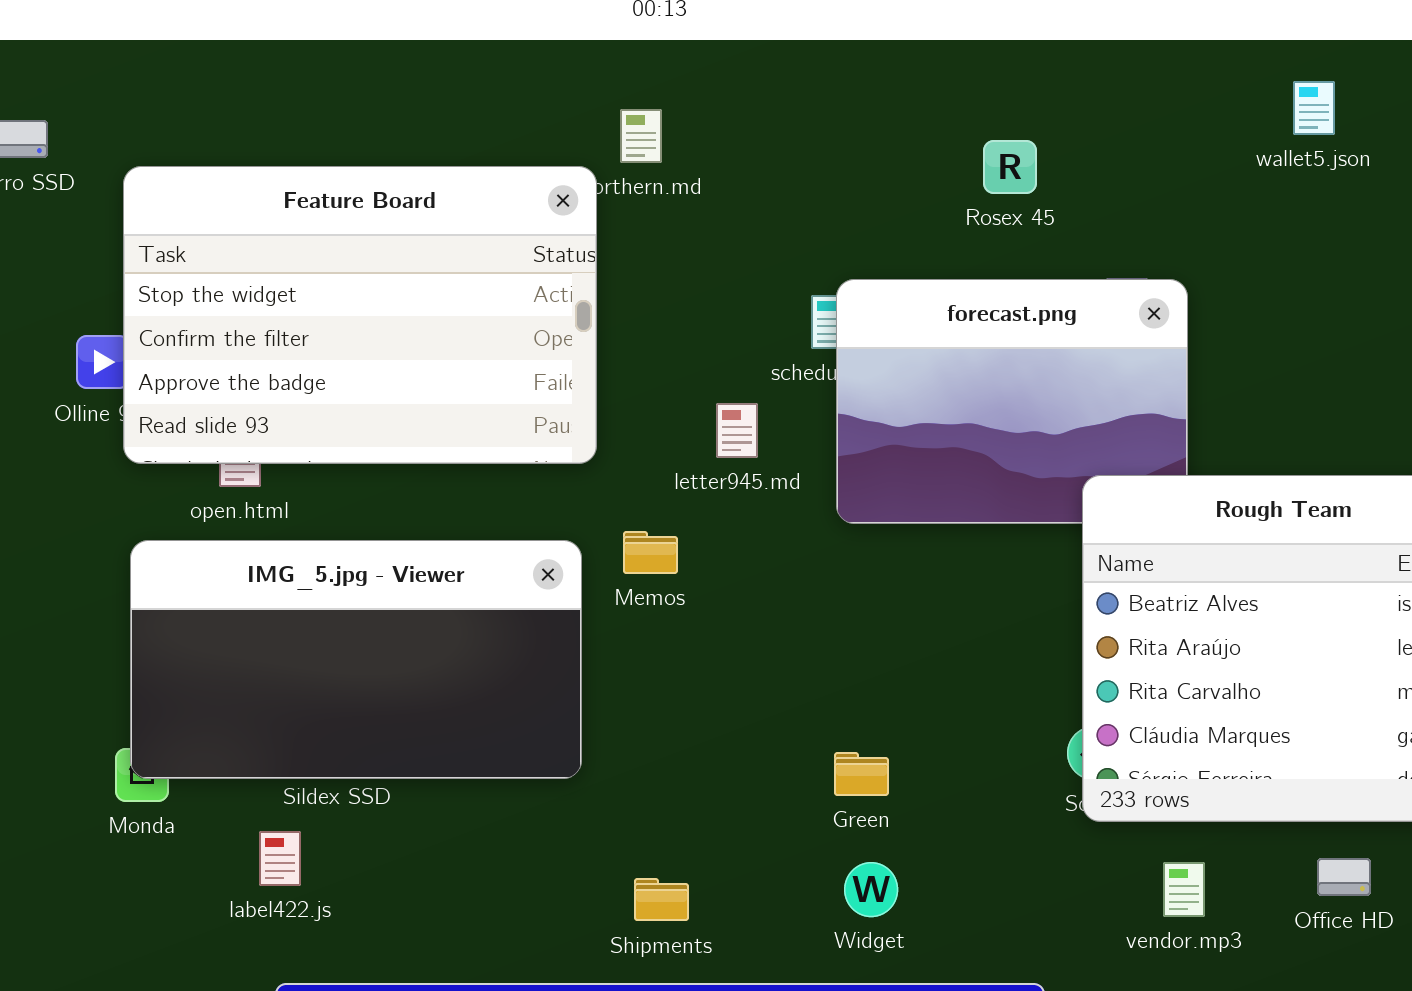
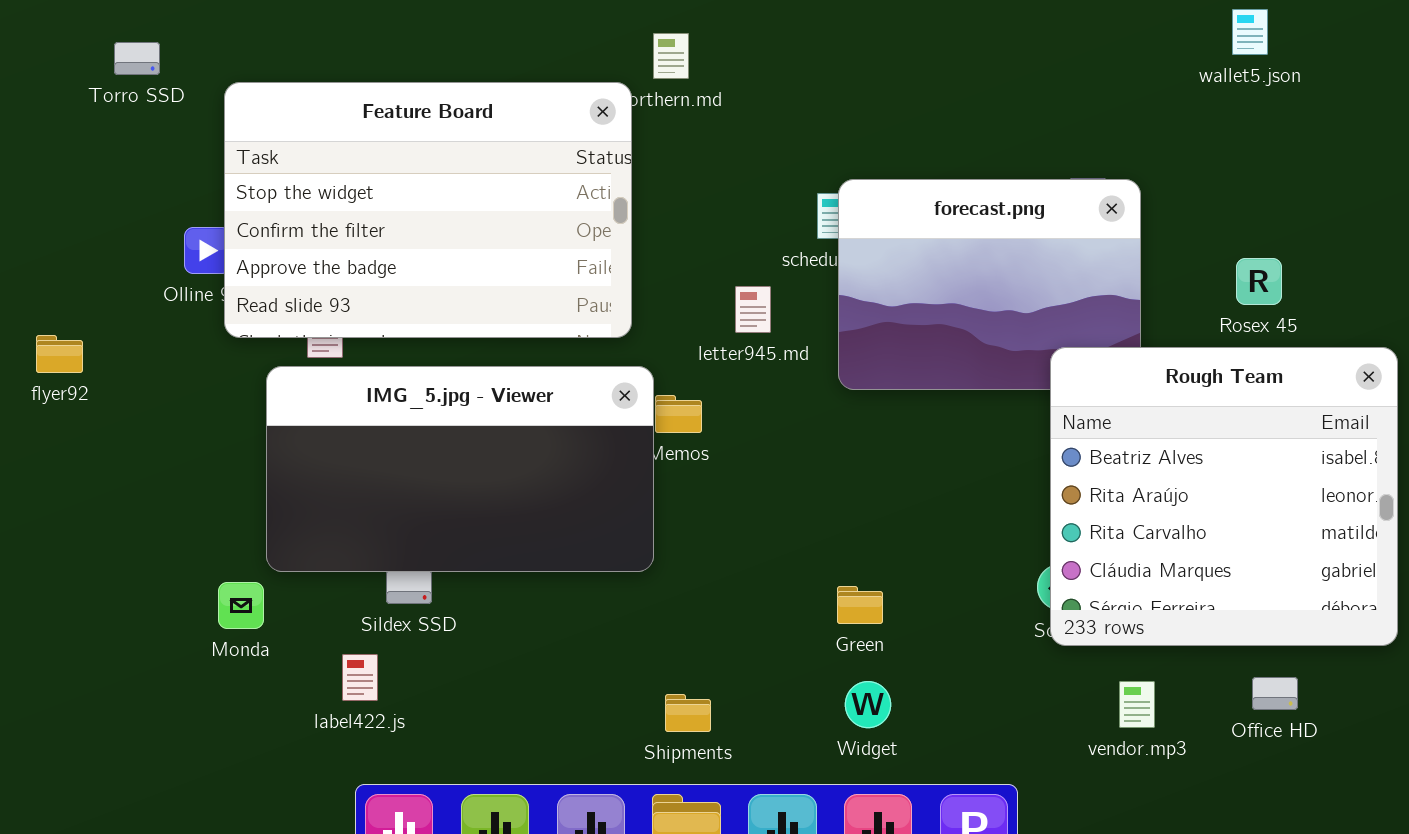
Rosex 45: [983,140,1037,194] -> [1236,258,1282,305], moved
IMG_5.jpg - Viewer: [130,540,582,779] -> [266,366,654,572], moved

